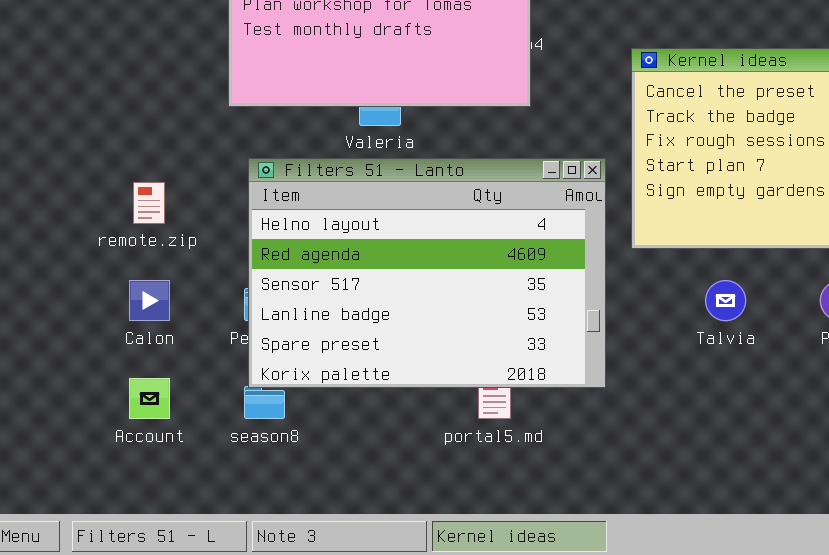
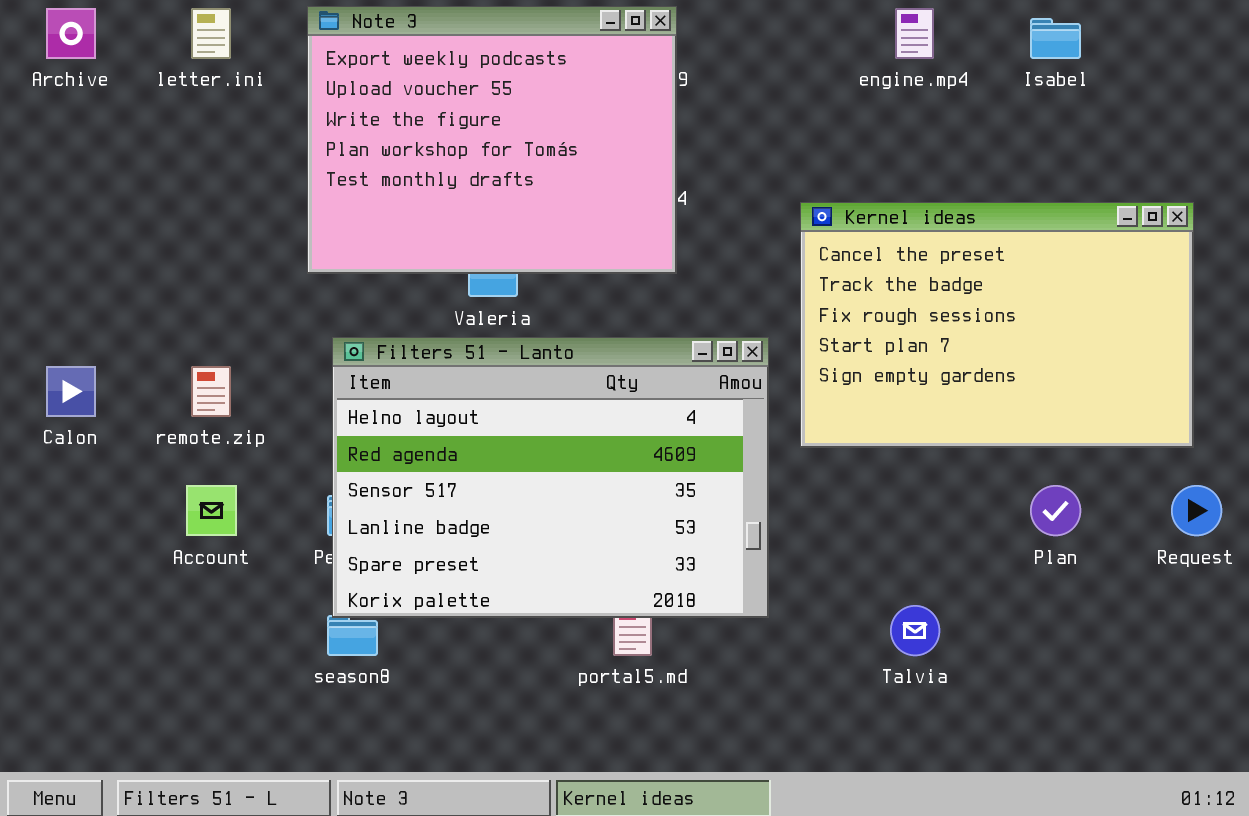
Calon: [129,280,170,321] -> [46,366,96,417], moved
Talvia: [705,280,746,321] -> [890,605,940,656], moved
Account: [129,378,170,419] -> [186,485,237,536], moved

